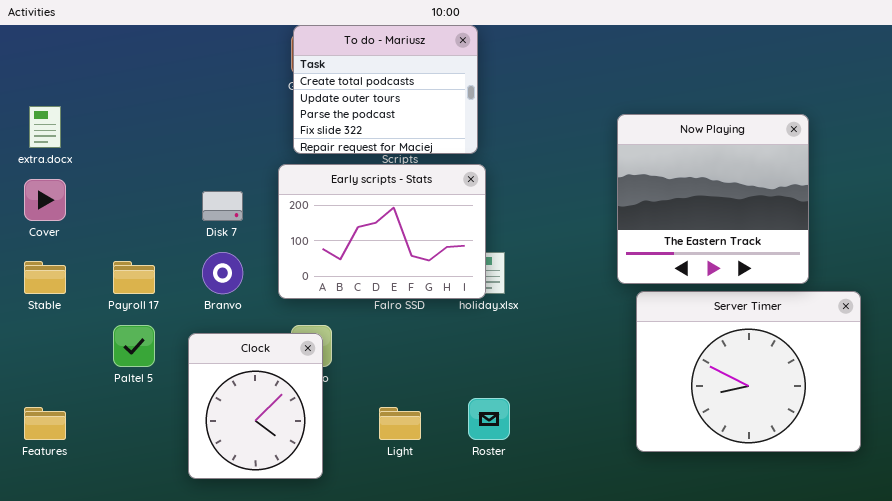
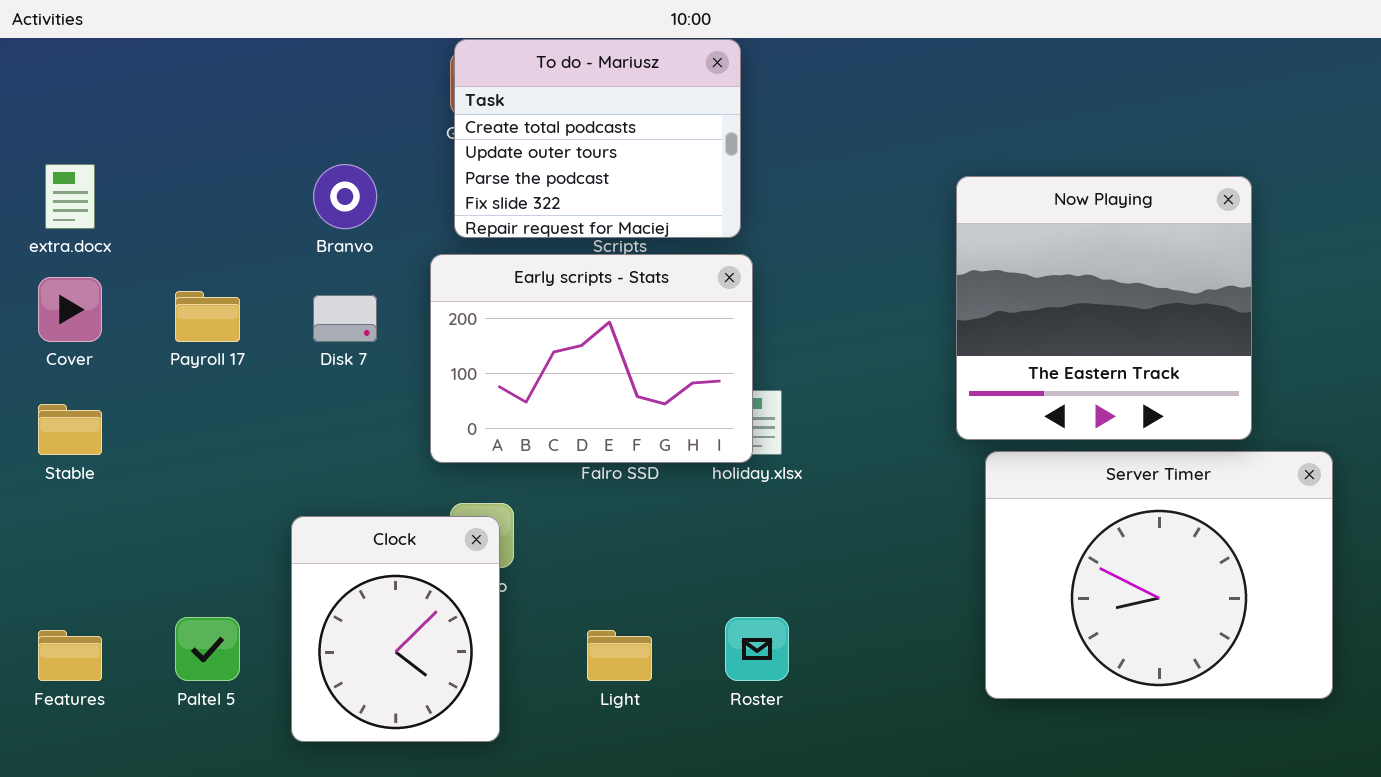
Branvo: [202,252,243,294] -> [313,164,377,229], moved
Payroll 17: [113,261,155,294] -> [175,291,240,342], moved
Paltel 5: [113,325,155,367] -> [175,617,240,681], moved

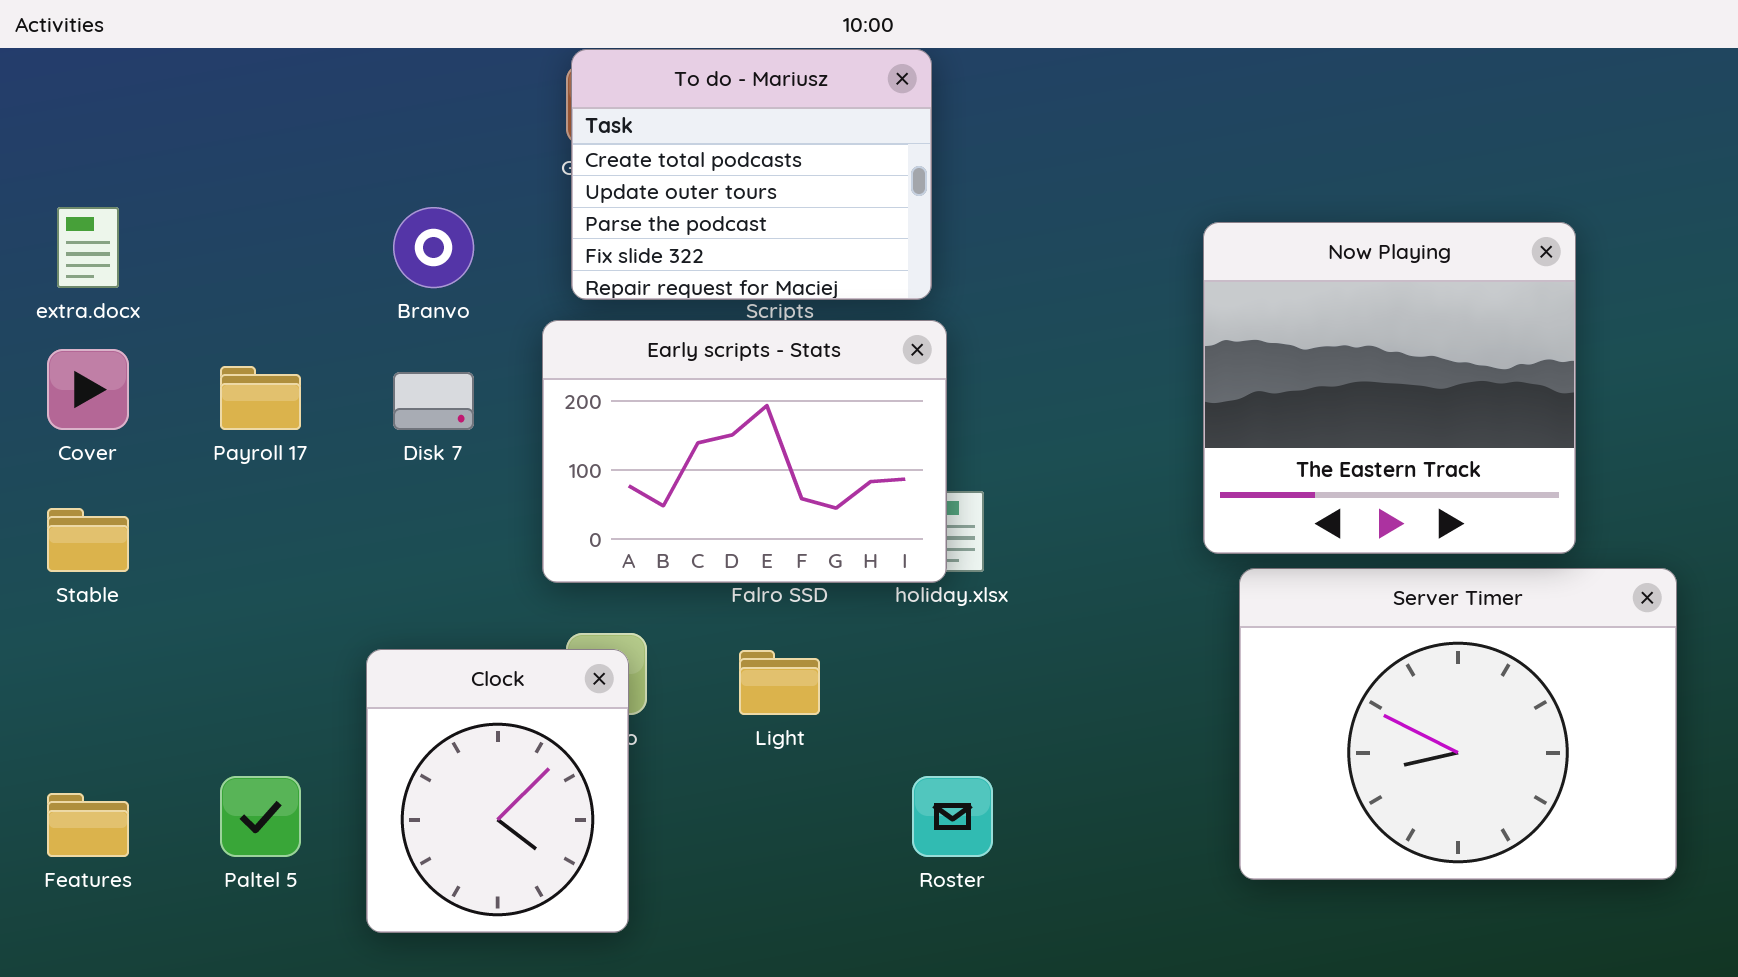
Light: [587,630,652,681] -> [739,650,820,715], moved

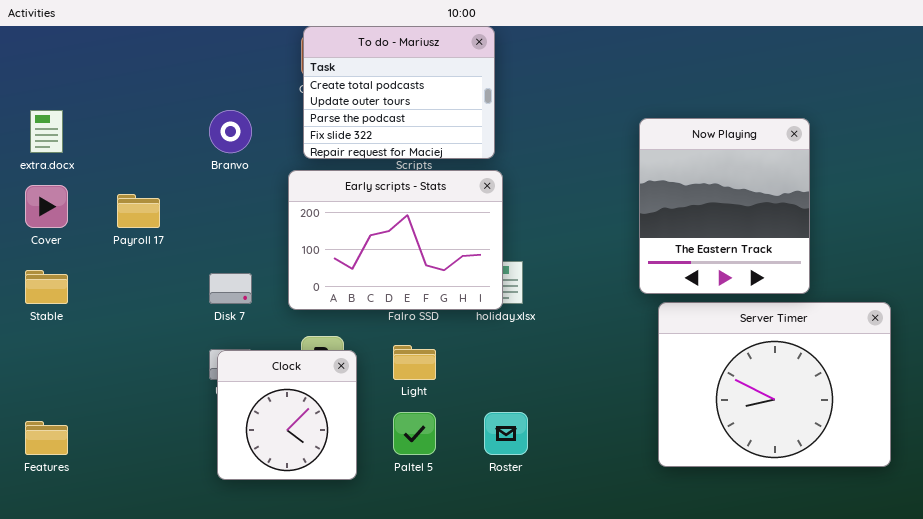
Now Playing: [1203,222,1576,554] -> [639,118,810,294], resized
Disk 7: [393,372,474,430] -> [209,273,252,304], moved
Clock: [366,649,629,933] -> [217,350,357,480], moved, resized
Paltel 5: [220,776,301,857] -> [393,412,436,455], moved

